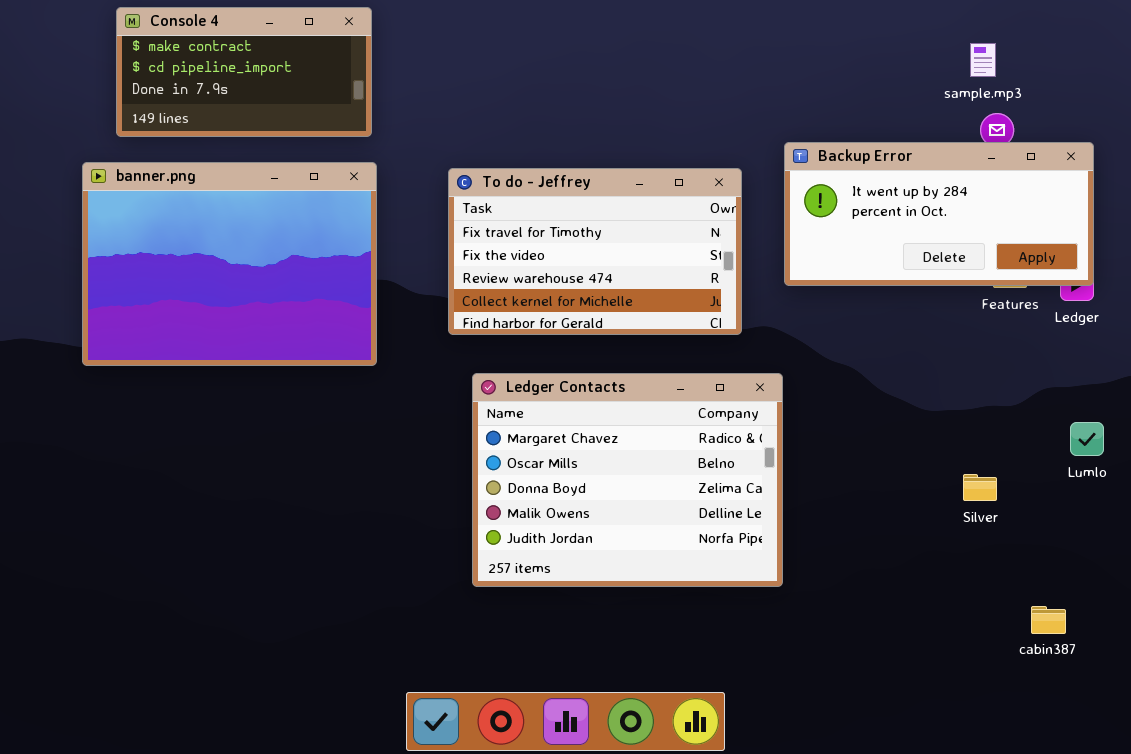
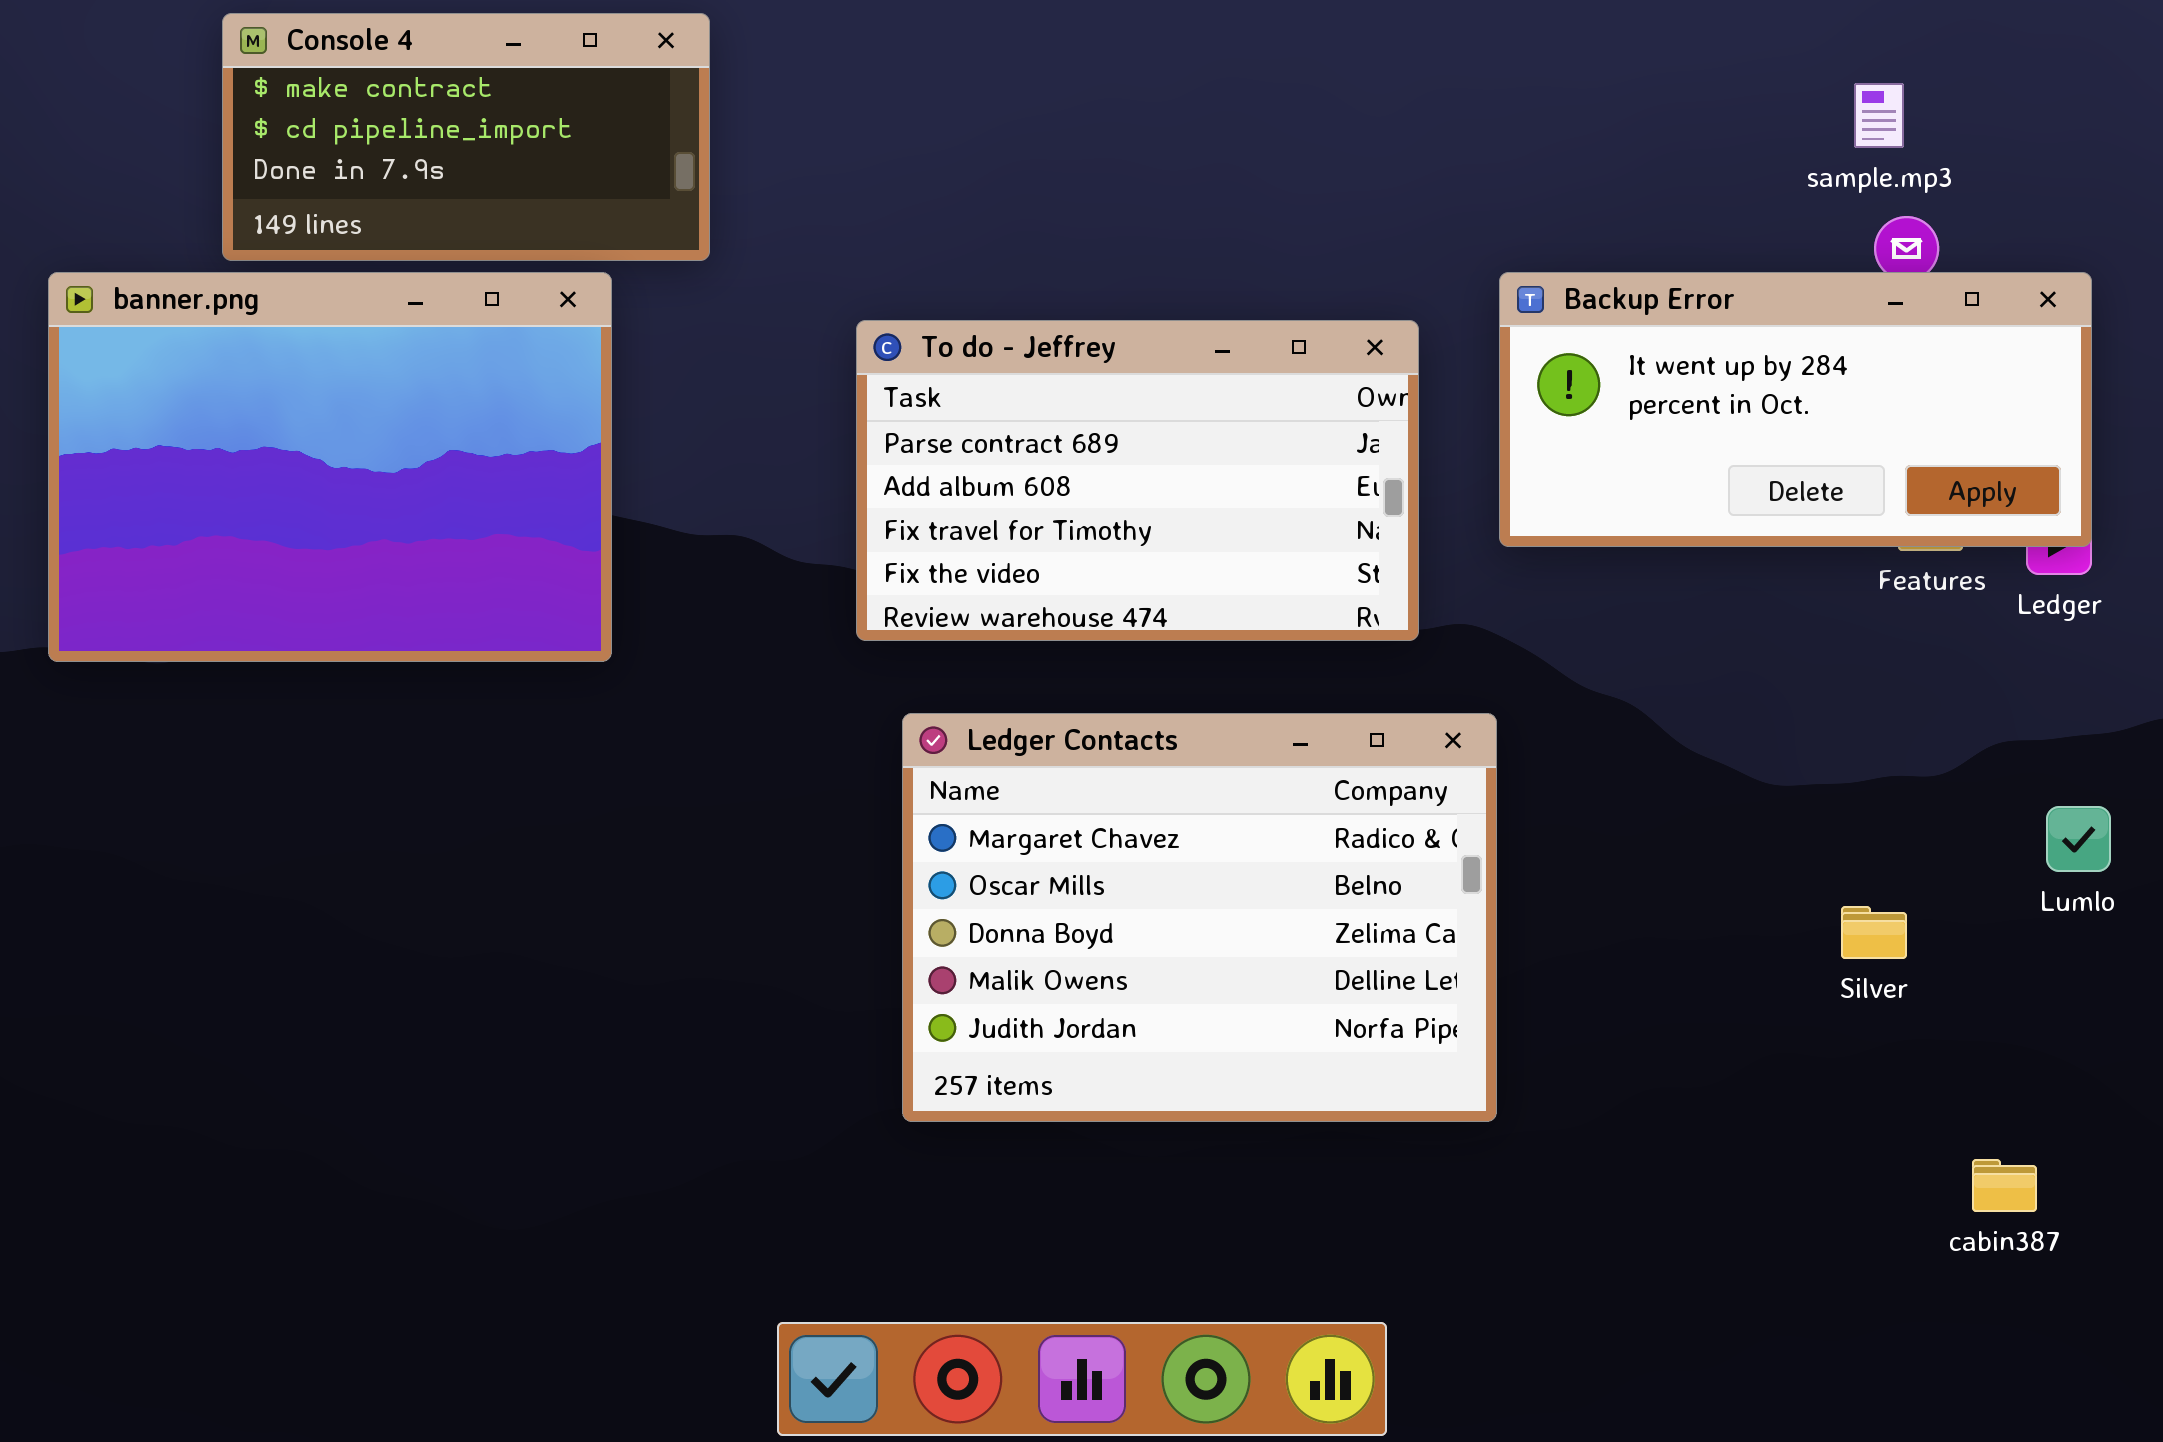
banner.png: [82,162,377,366] -> [48,272,612,662], moved
To do - Jeffrey: [448,168,742,335] -> [856,320,1419,641], scrolled up 2 rows

